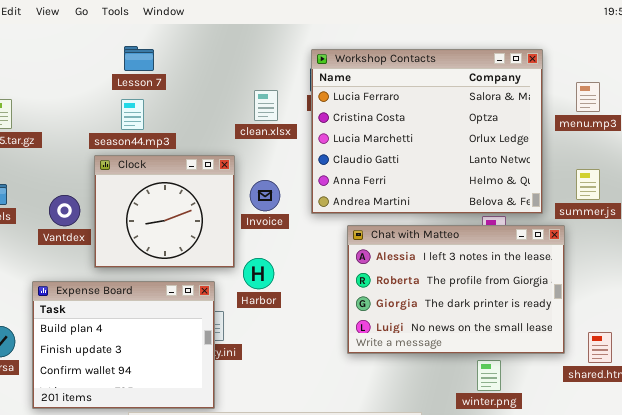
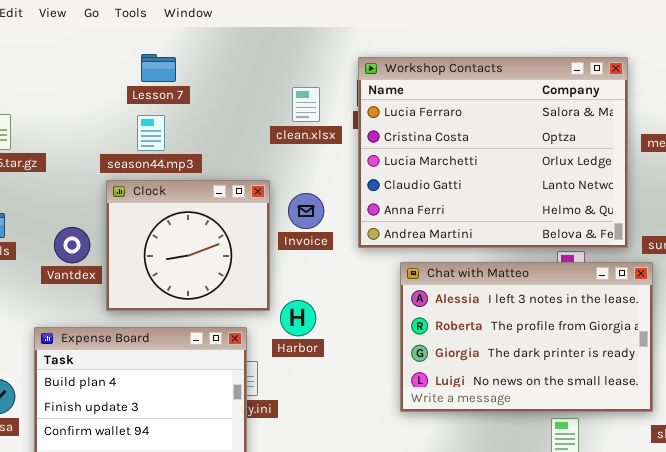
clean.xlsx: [254,90,278,121] -> [292,87,320,122], moved
Invoice: [250,180,280,211] -> [288,193,324,229], moved

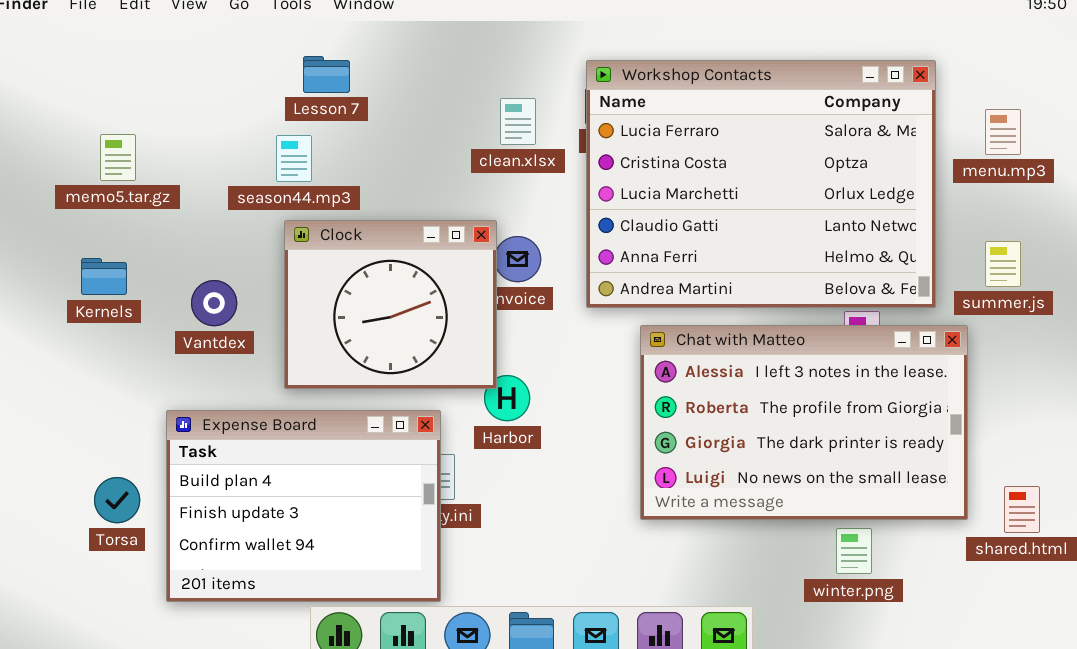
season44.mp3: [137,115,165,151] -> [276,135,312,182], moved
Clock: [106,180,270,311] -> [284,220,497,389], moved

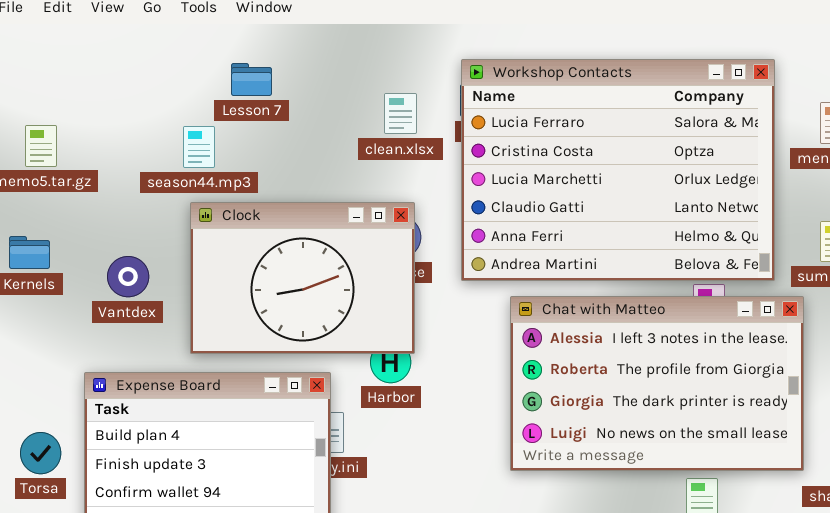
Lesson 7: [303,56,350,93] -> [231,63,272,96], moved
Clock: [284,220,497,389] -> [190,202,415,354], resized

